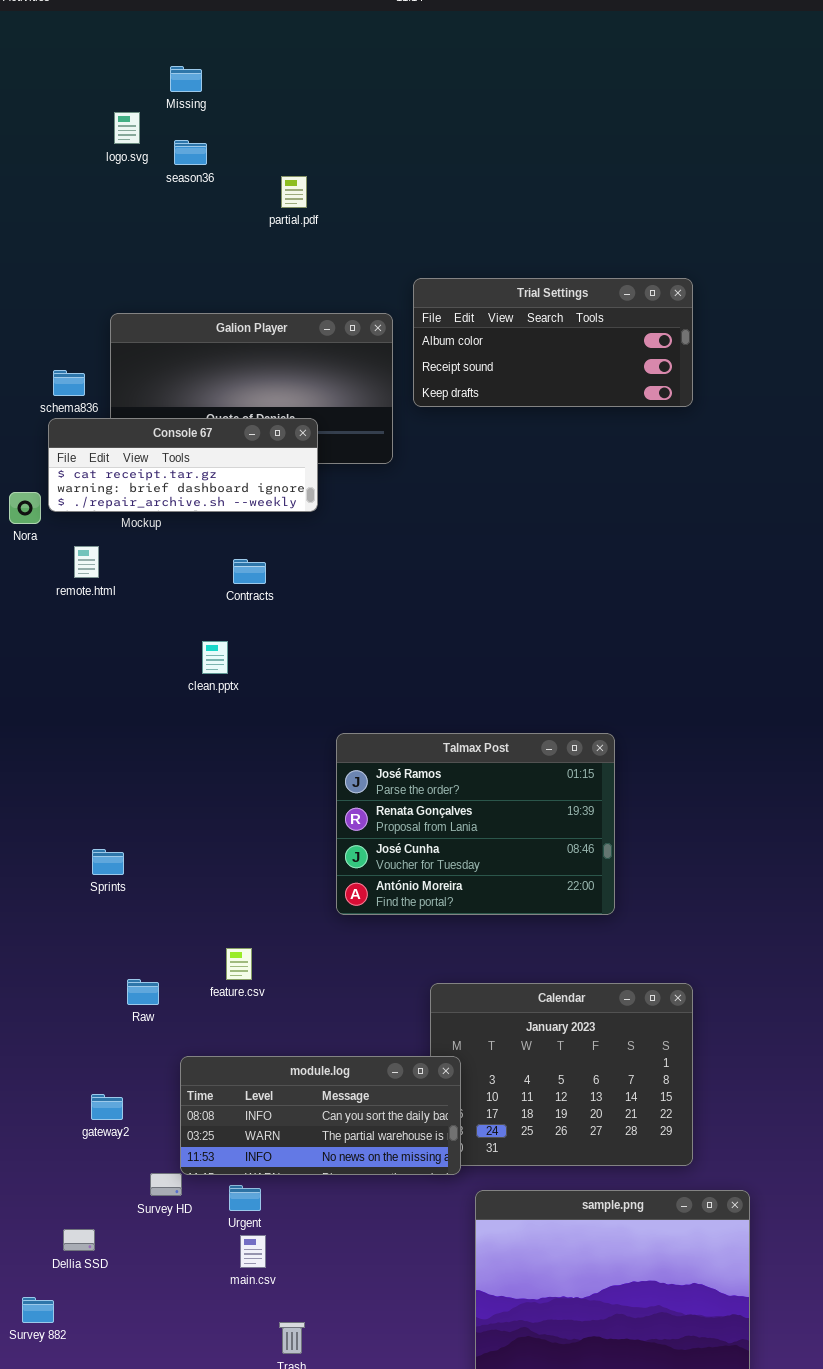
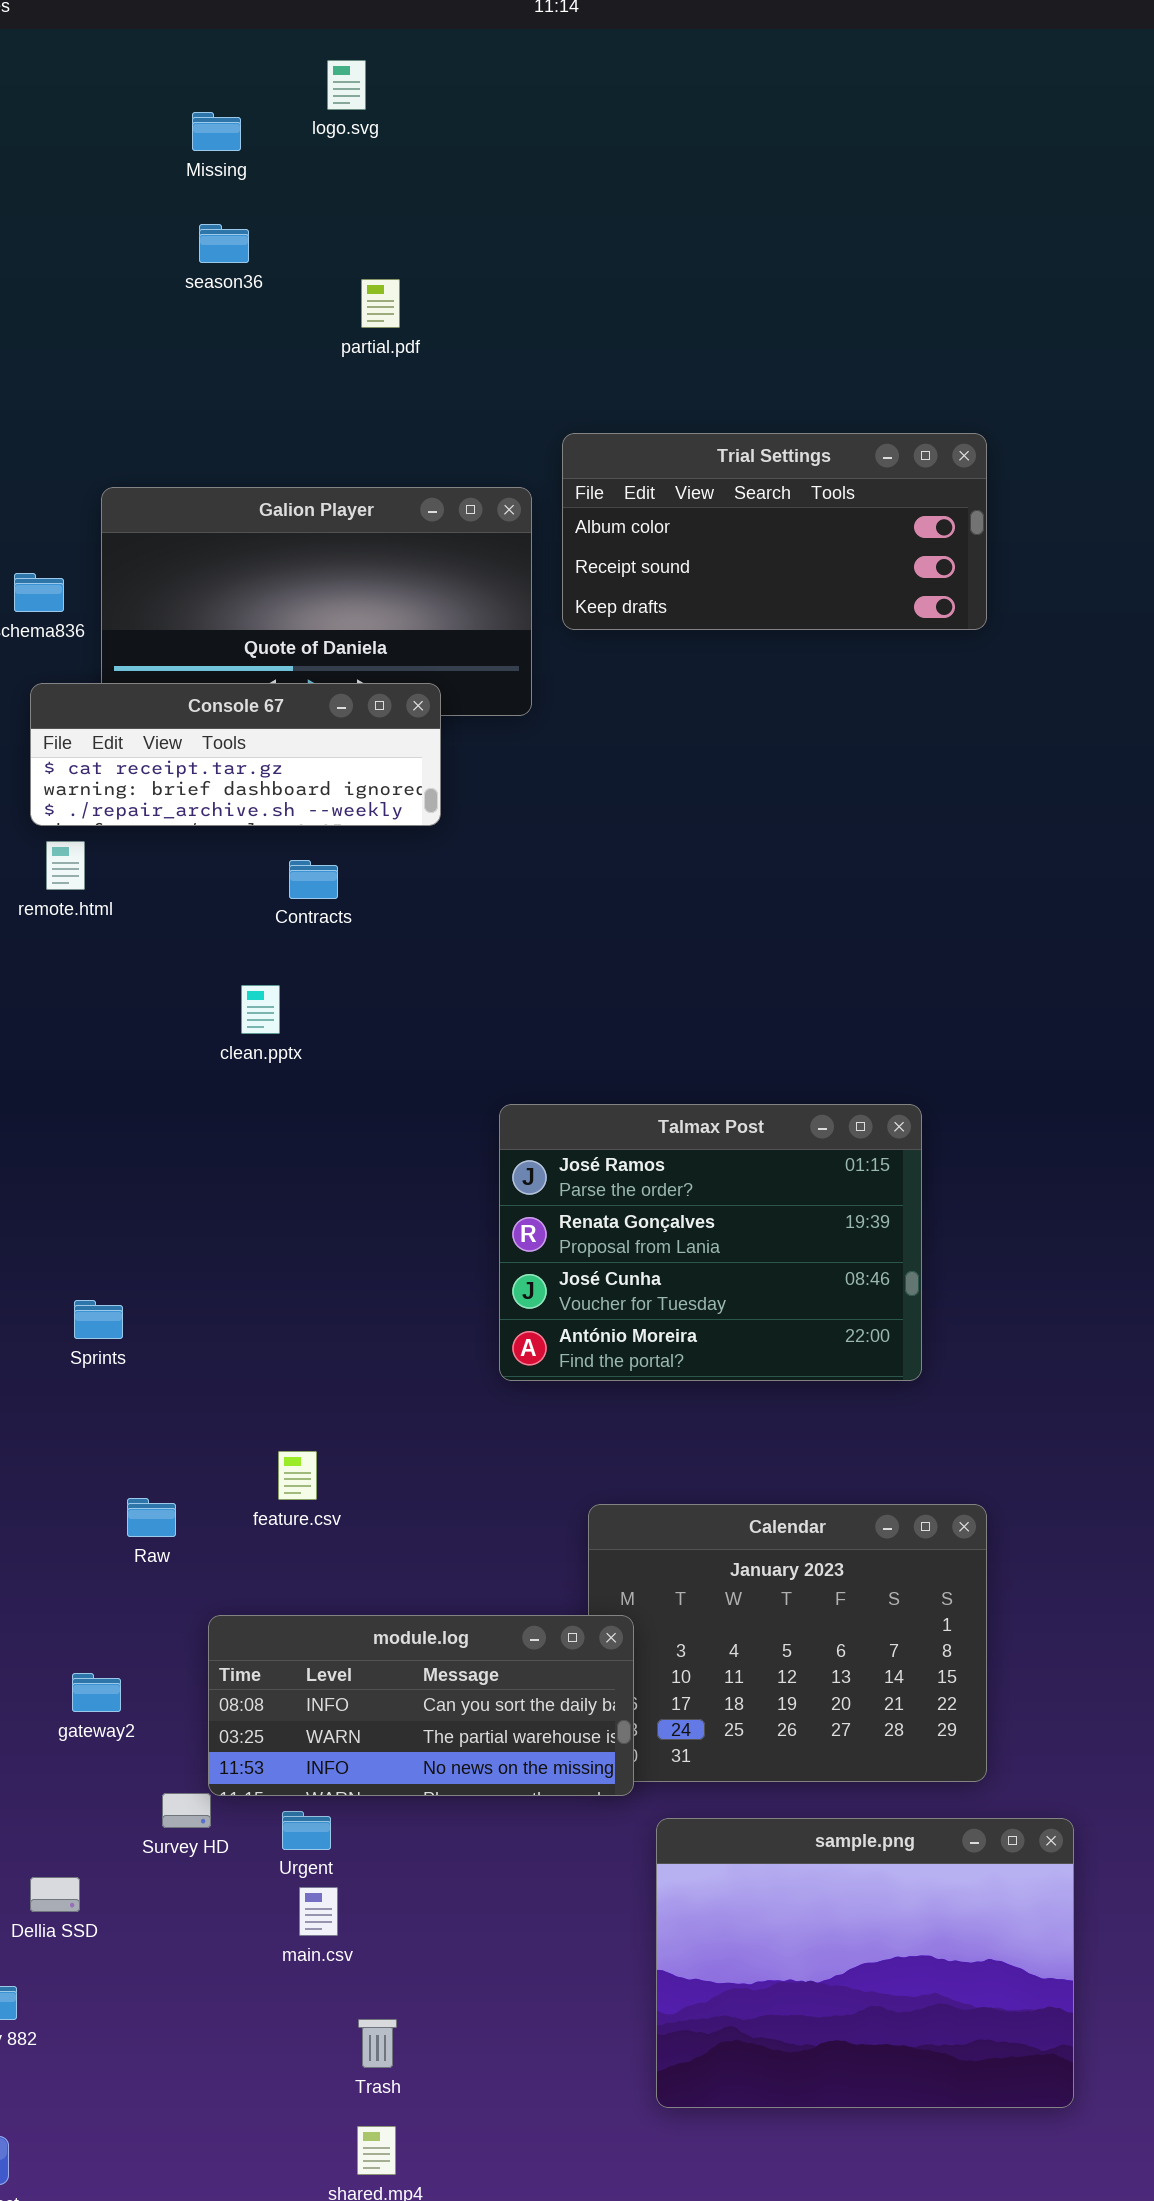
logo.svg: [114,112,140,144] -> [327,60,366,110], moved
Console 67: [48,418,318,512] -> [30,683,441,826], moved
Talmax Post: [336,733,615,915] -> [499,1104,922,1381], moved

